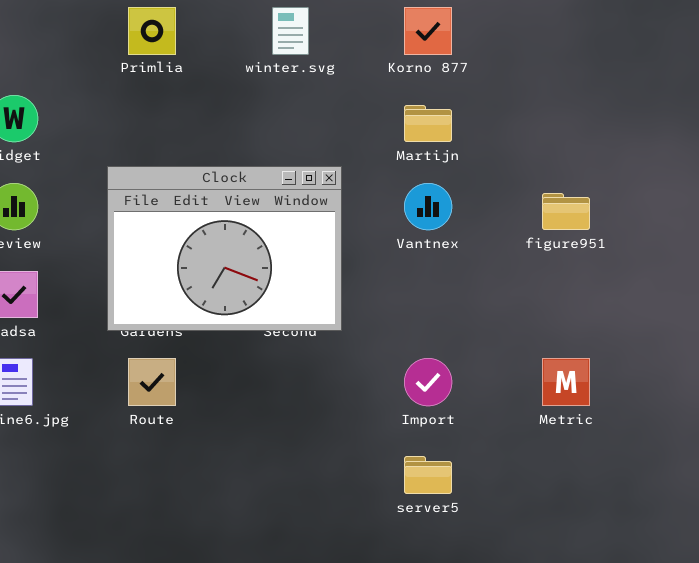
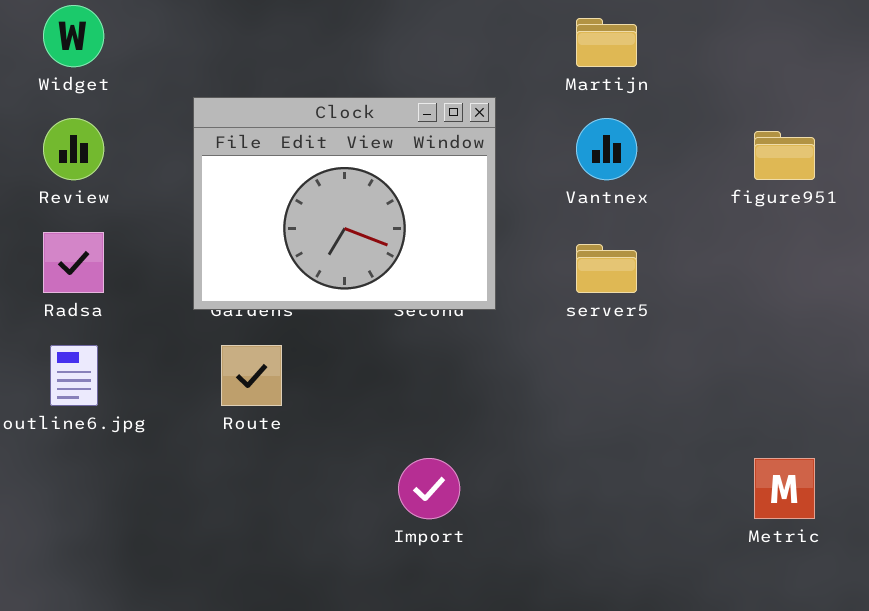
Import: [404,358,452,406] -> [398,458,460,519], moved
Metric: [542,358,590,406] -> [754,458,815,519], moved
server5: [404,456,452,494] -> [576,244,637,293], moved

